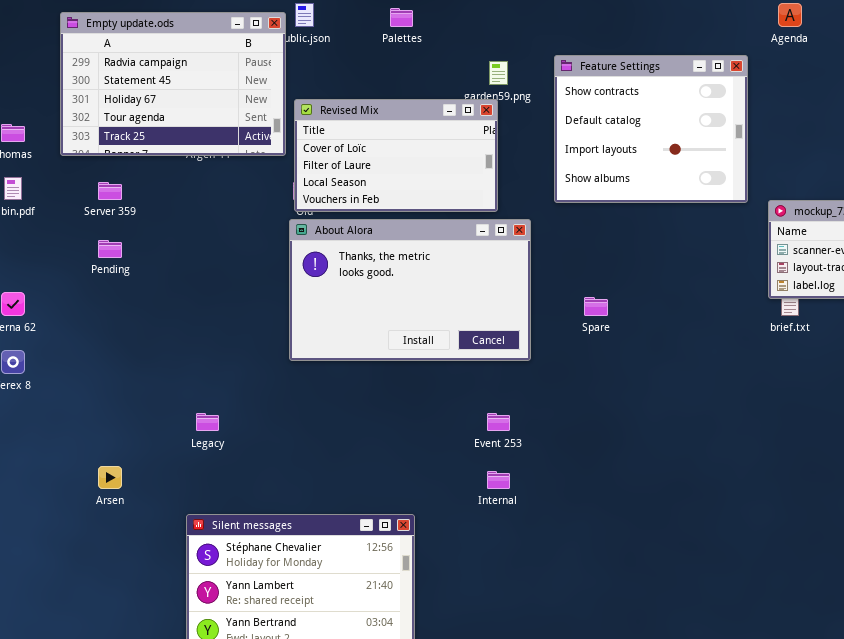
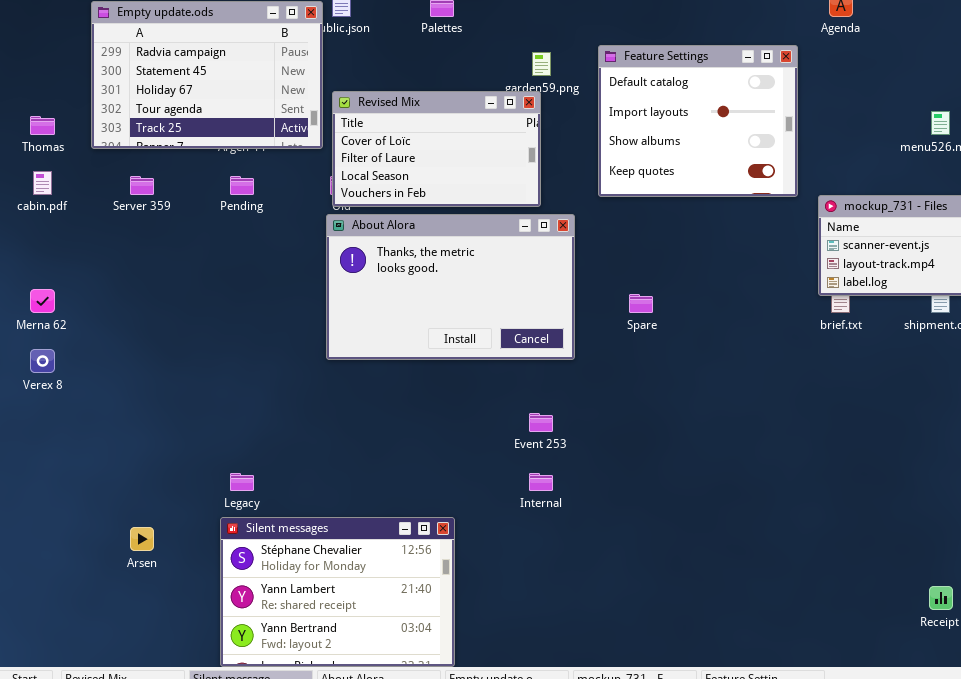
Feature Settings: [554,55,748,203] -> [598,45,798,197], scrolled down 1 row
Pending: [98,240,122,258] -> [230,176,254,195], moved
Legacy: [196,413,219,431] -> [230,473,254,491], moved
Arsen: [98,466,122,489] -> [130,527,154,551], moved

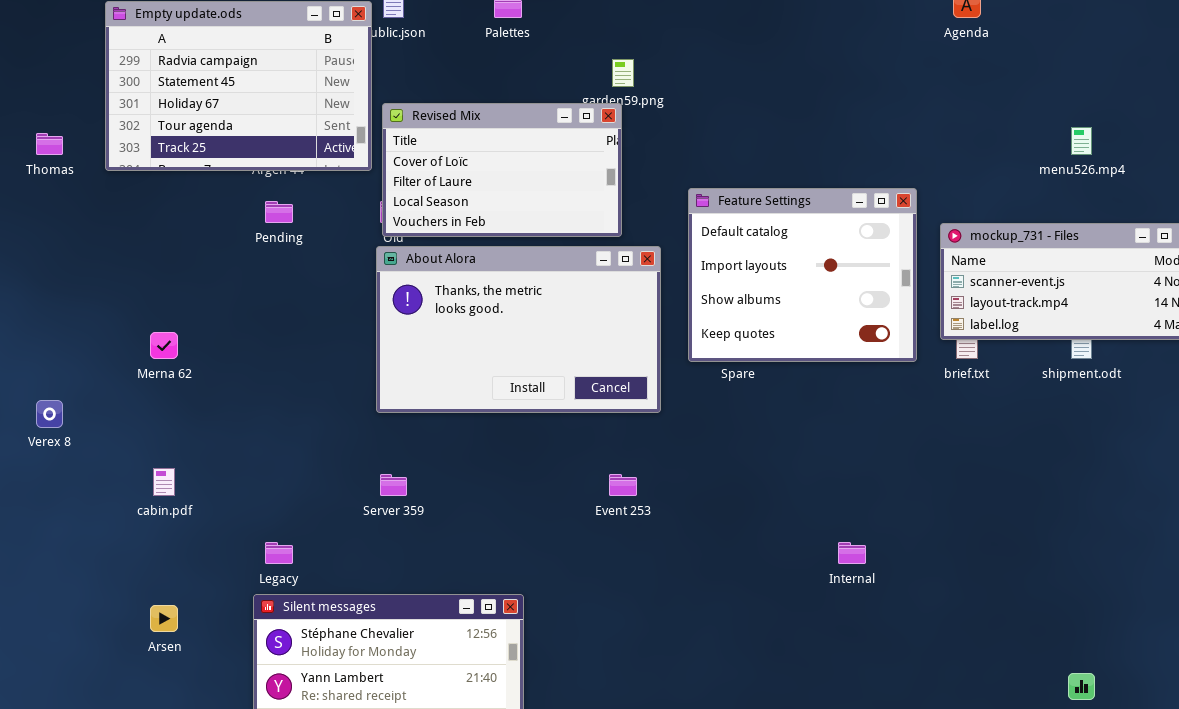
Feature Settings: [598,45,798,197] -> [688,188,917,362], moved
cabin.pdf: [33,171,52,195] -> [153,468,175,496], moved
Server 359: [130,176,154,195] -> [380,474,407,496], moved
Merna 62: [30,289,55,313] -> [150,332,178,359], moved
Internal: [529,473,553,491] -> [838,542,866,564], moved

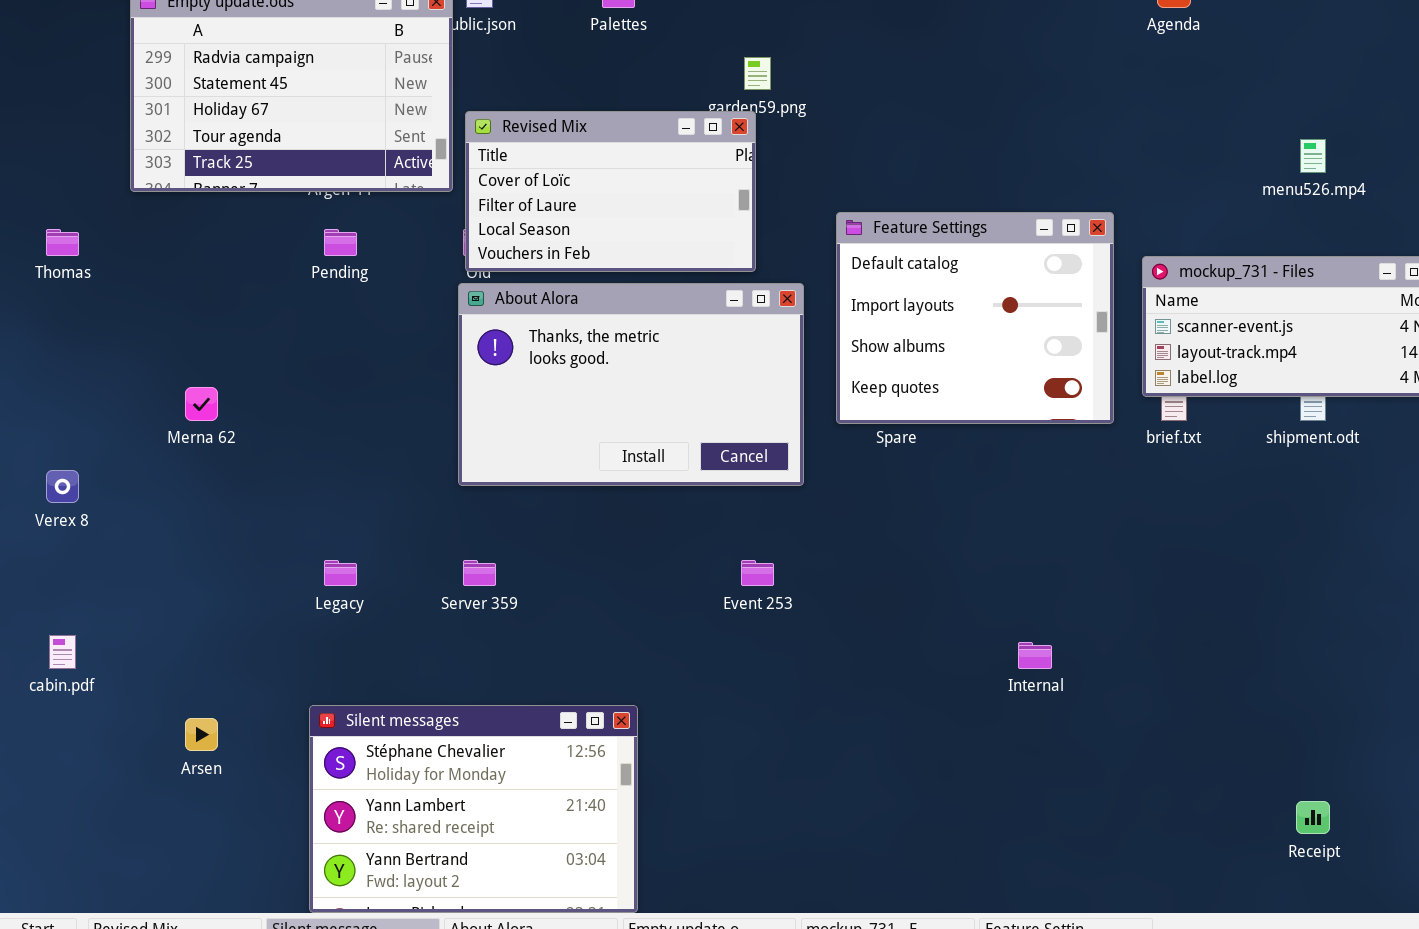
Thomas: [36,133,63,155] -> [46,229,79,256], moved
cabin.pdf: [153,468,175,496] -> [49,635,76,669], moved
Legacy: [265,542,293,564] -> [324,560,357,586], moved

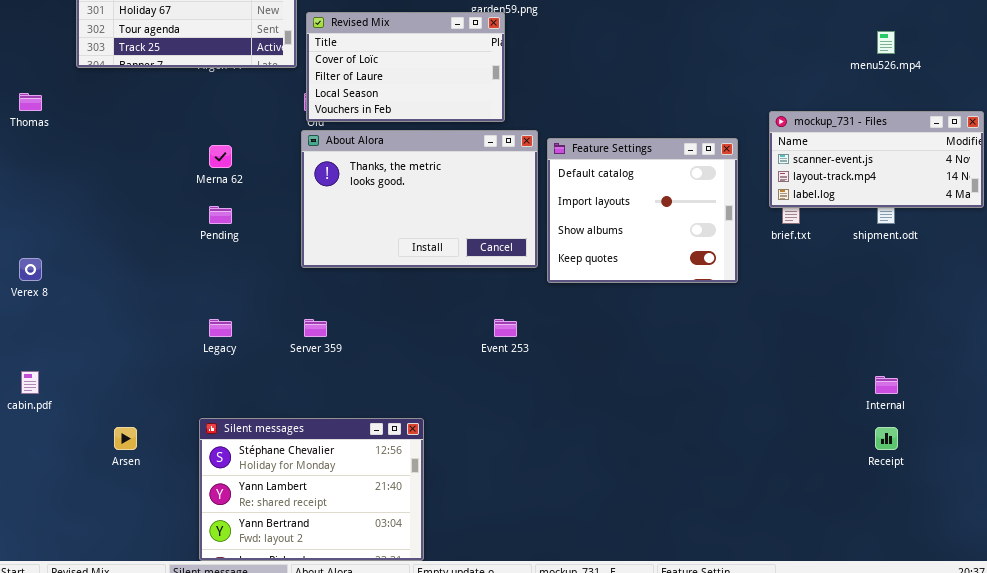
Feature Settings: [836,212,1114,424] -> [547,138,738,283], moved
Pending: [324,229,357,256] -> [209,206,232,224], moved
Merna 62: [185,387,218,421] -> [209,145,232,168], moved
Internal: [1018,642,1052,669] -> [875,376,898,394], moved
Receipt: [1296,801,1330,834] -> [875,427,898,450], moved

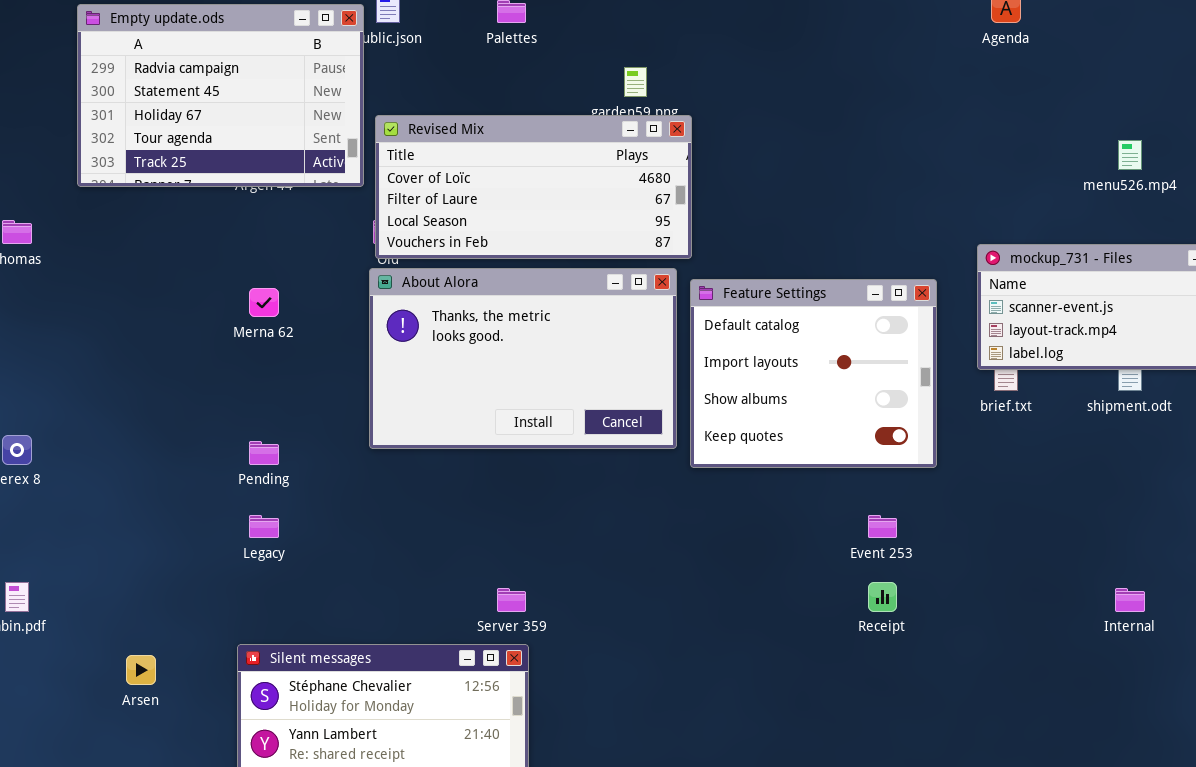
Revised Mix: [306,12,505,122] -> [375,115,692,259], resized
Pending: [209,206,232,224] -> [249,441,279,465], moved
Server 359: [304,319,327,337] -> [497,588,526,612], moved
Event 253: [494,319,517,337] -> [868,515,897,538], moved
Receipt: [875,427,898,450] -> [868,582,897,612], moved

